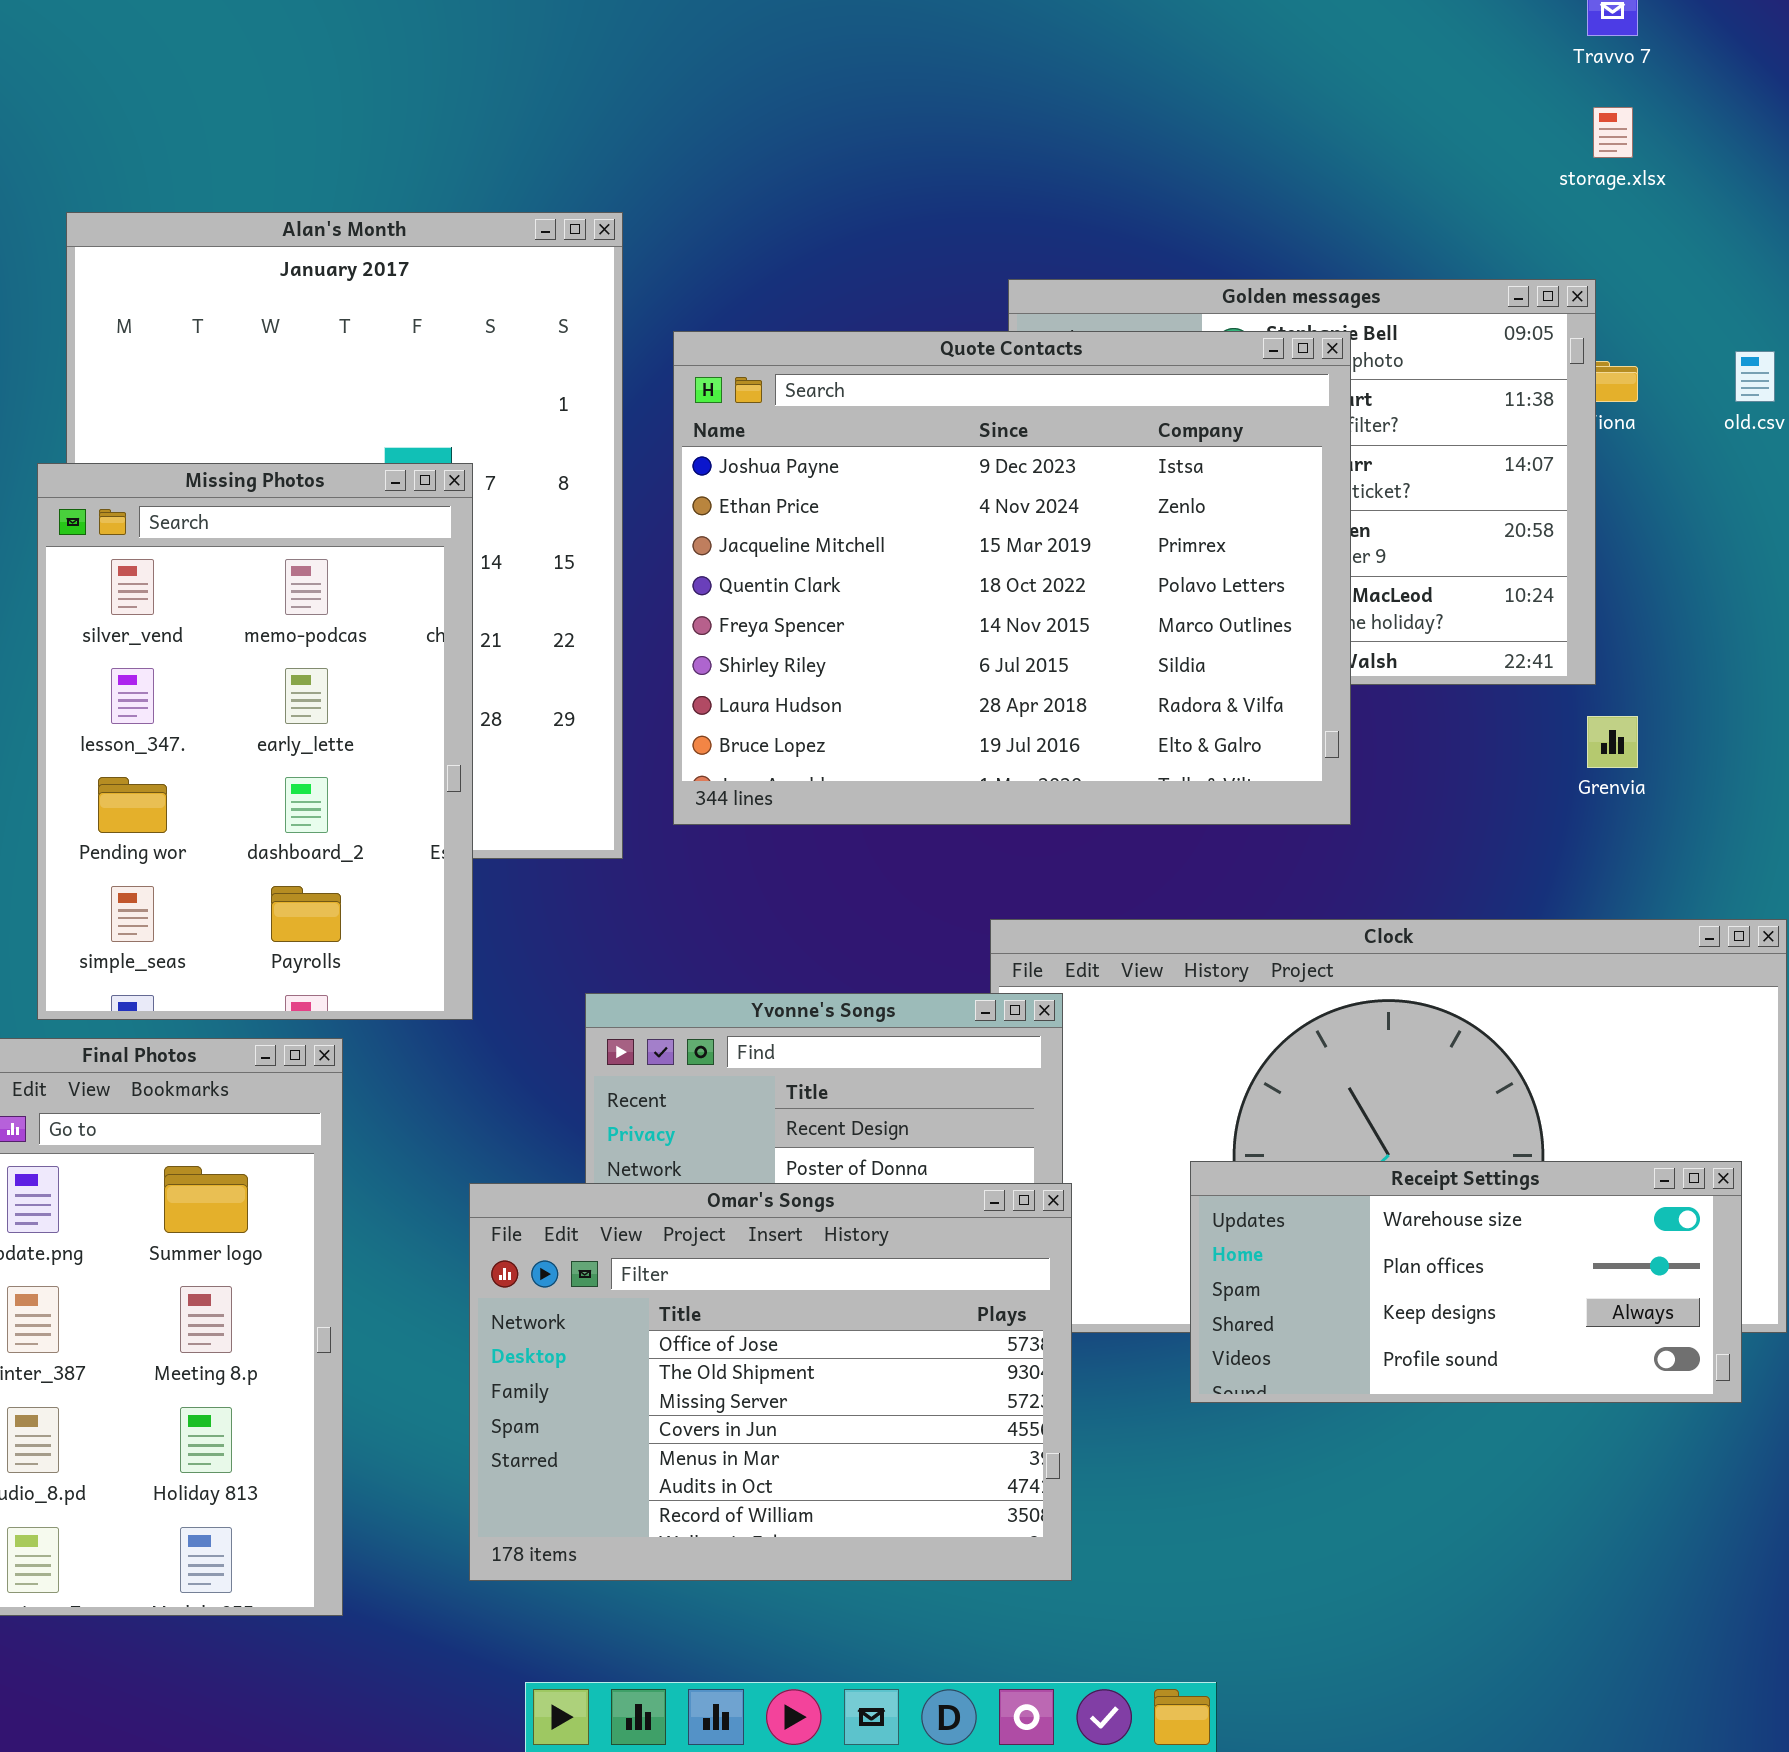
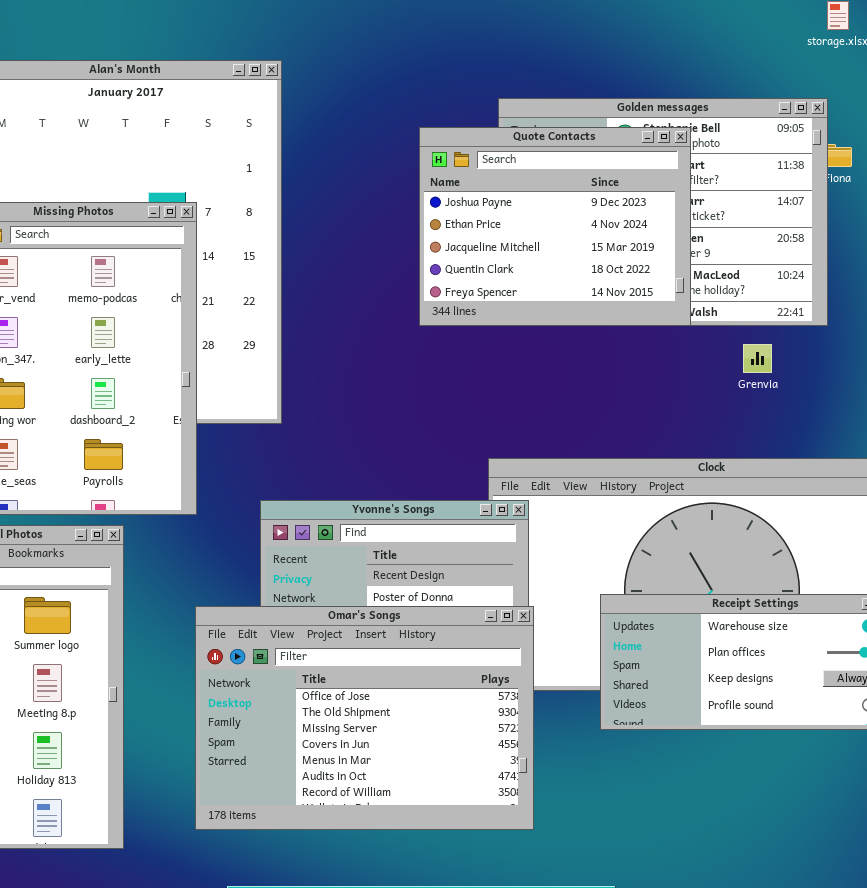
Quote Contacts: [673,331,1351,825] -> [419,127,691,326], resized
Grenvia: [1587,716,1638,768] -> [743,344,772,373], moved

